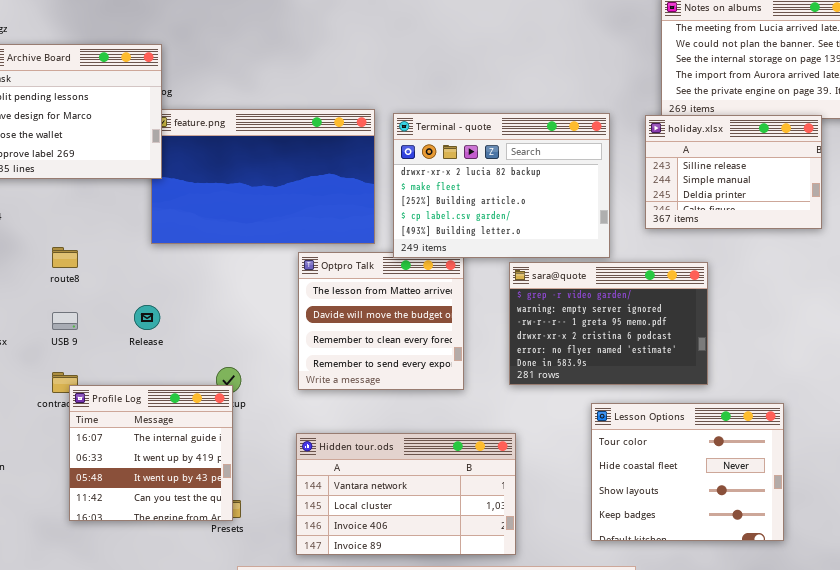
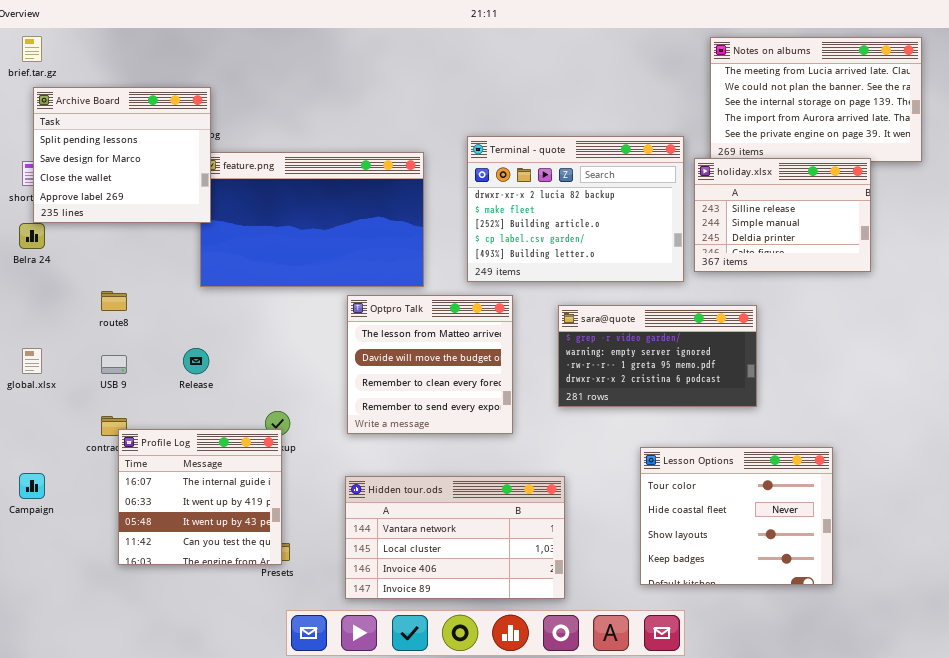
Terminal - quote: [393,113,610,258] -> [467,136,684,282], moved
sara@quote: [509,262,708,385] -> [558,305,757,407], resized

